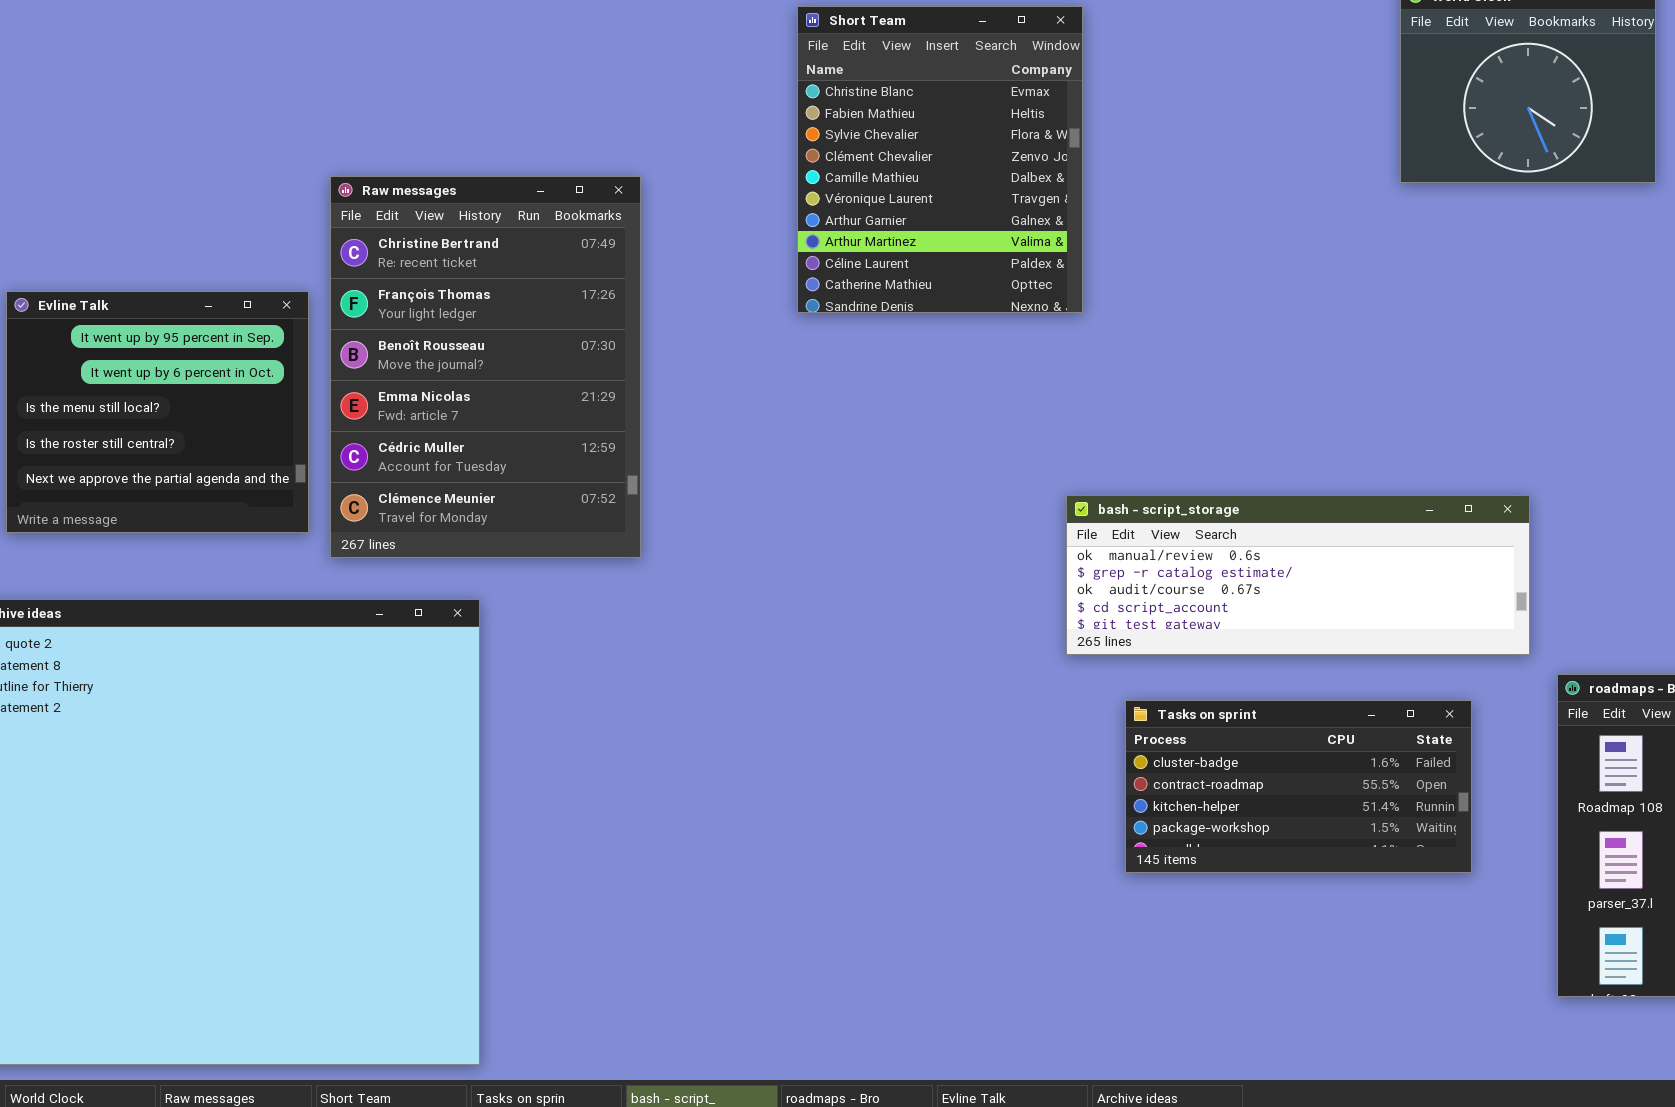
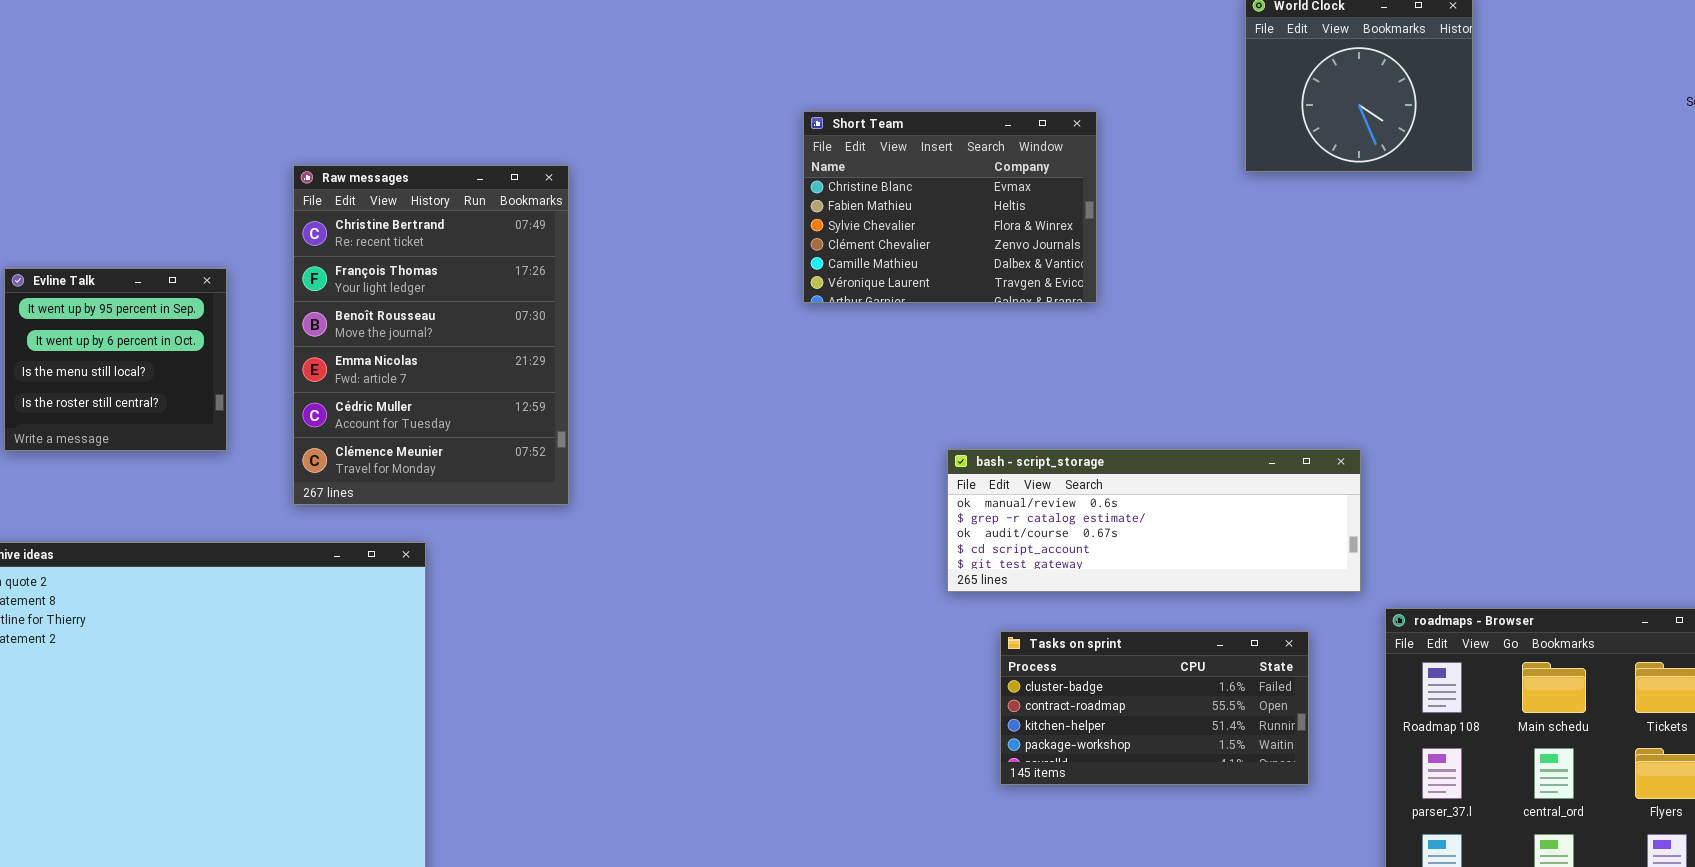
Short Team: [797,6,1083,313] -> [803,111,1097,303], moved, resized
Evline Talk: [6,291,309,533] -> [4,268,227,451], resized

